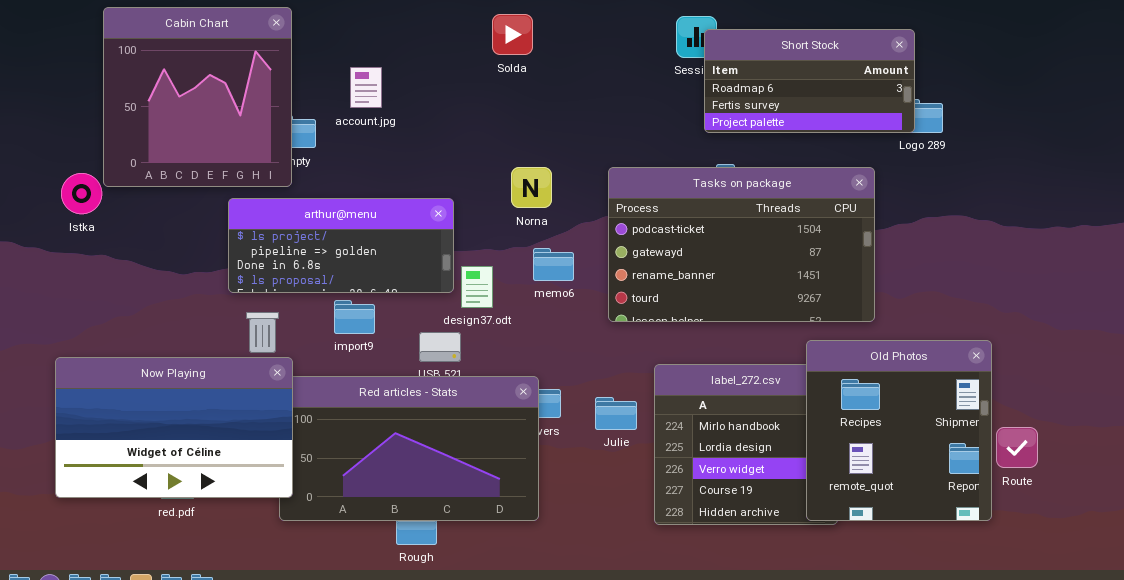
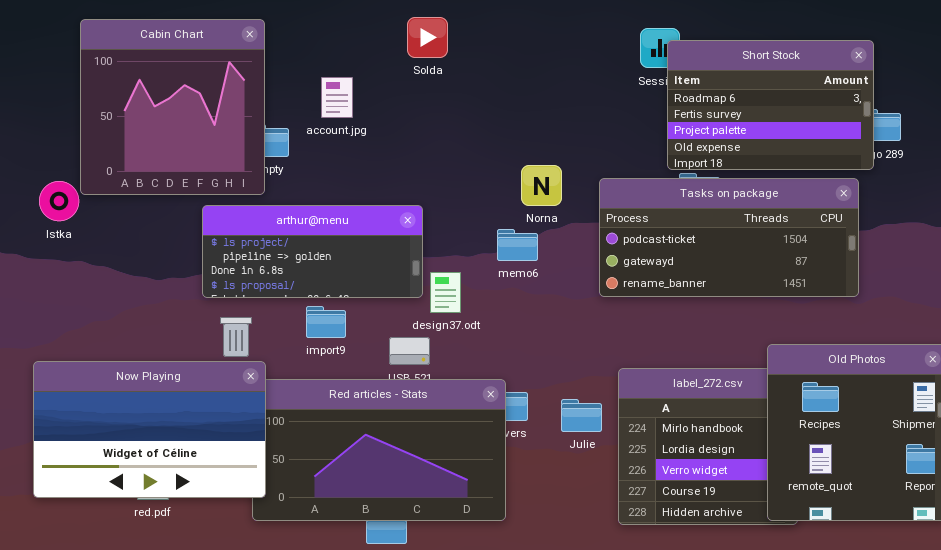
Solda: [492,14,533,55] -> [407,17,448,58], moved
Short Stock: [704,29,915,133] -> [667,40,874,170], resized
Norna: [511,167,552,208] -> [521,165,562,206], moved
Tasks on package: [608,167,875,322] -> [599,178,859,297], moved, resized
memo6: [533,248,574,281] -> [497,229,538,261], moved

